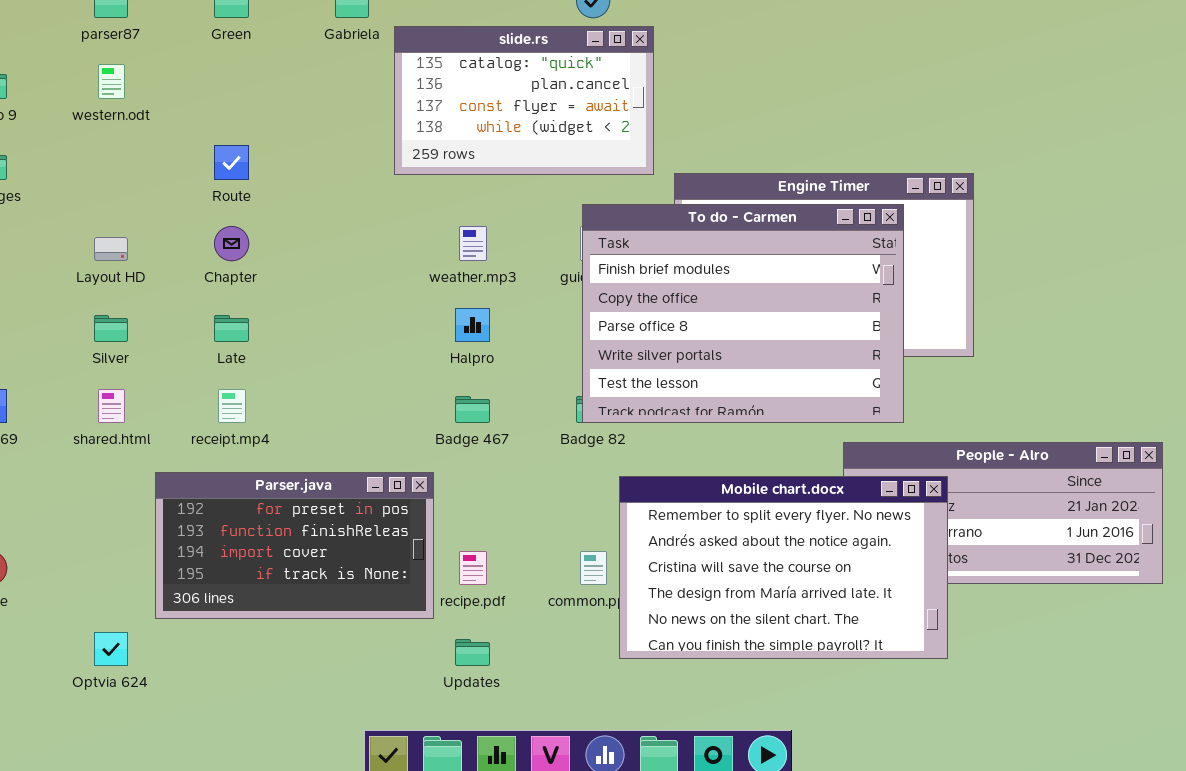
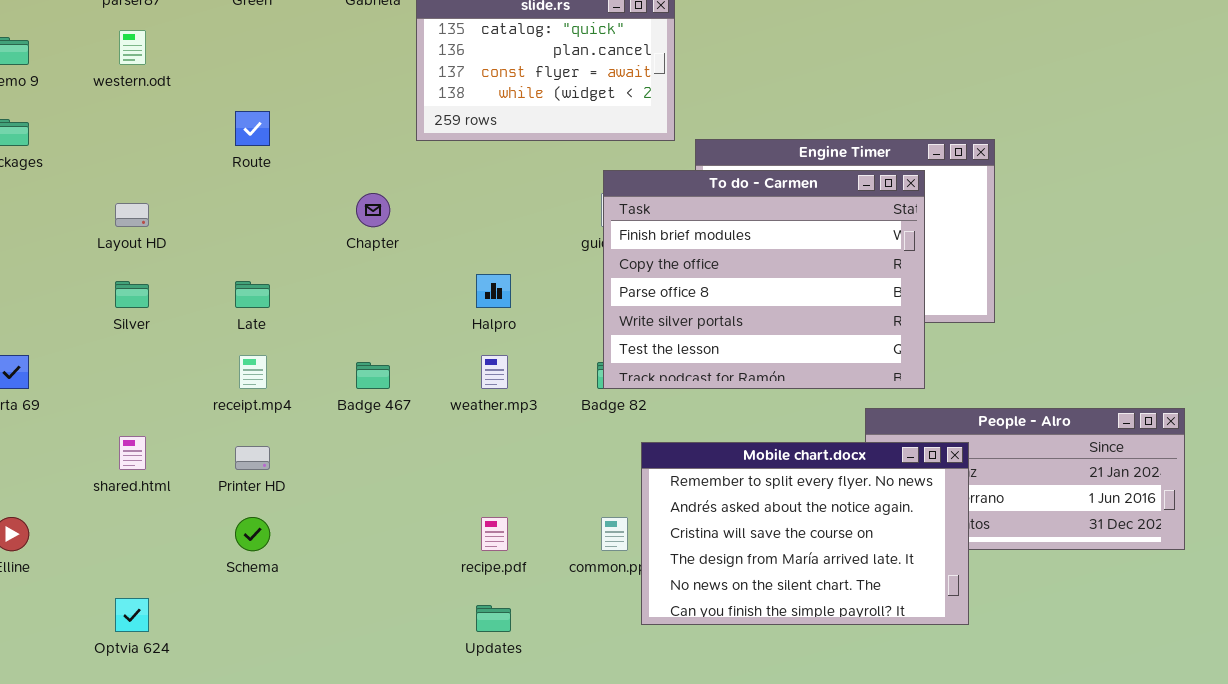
Chapter: [214,226,249,261] -> [356,193,390,227], moved
weather.mp3: [459,226,487,261] -> [481,355,508,389], moved
shared.html: [98,389,125,423] -> [119,436,146,470], moved
Badge 467: [455,396,490,423] -> [356,362,390,389], moved
Parser.java: [155,472,434,619] -> none, closed

